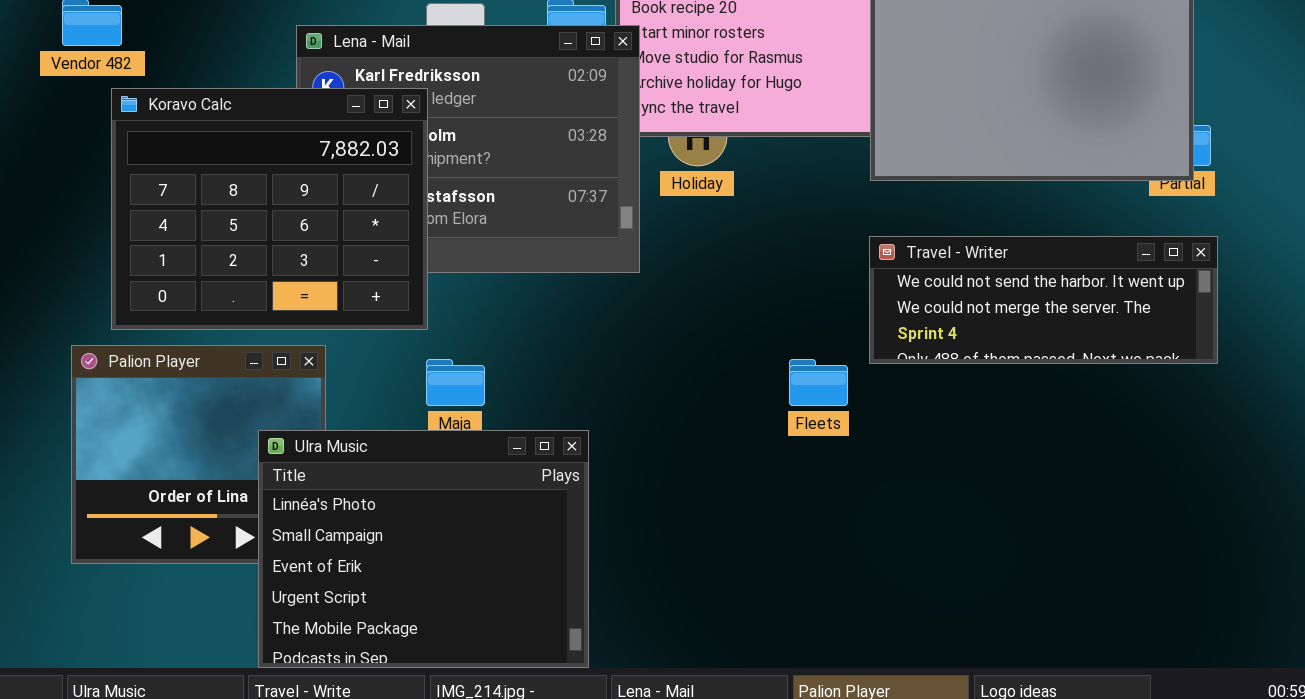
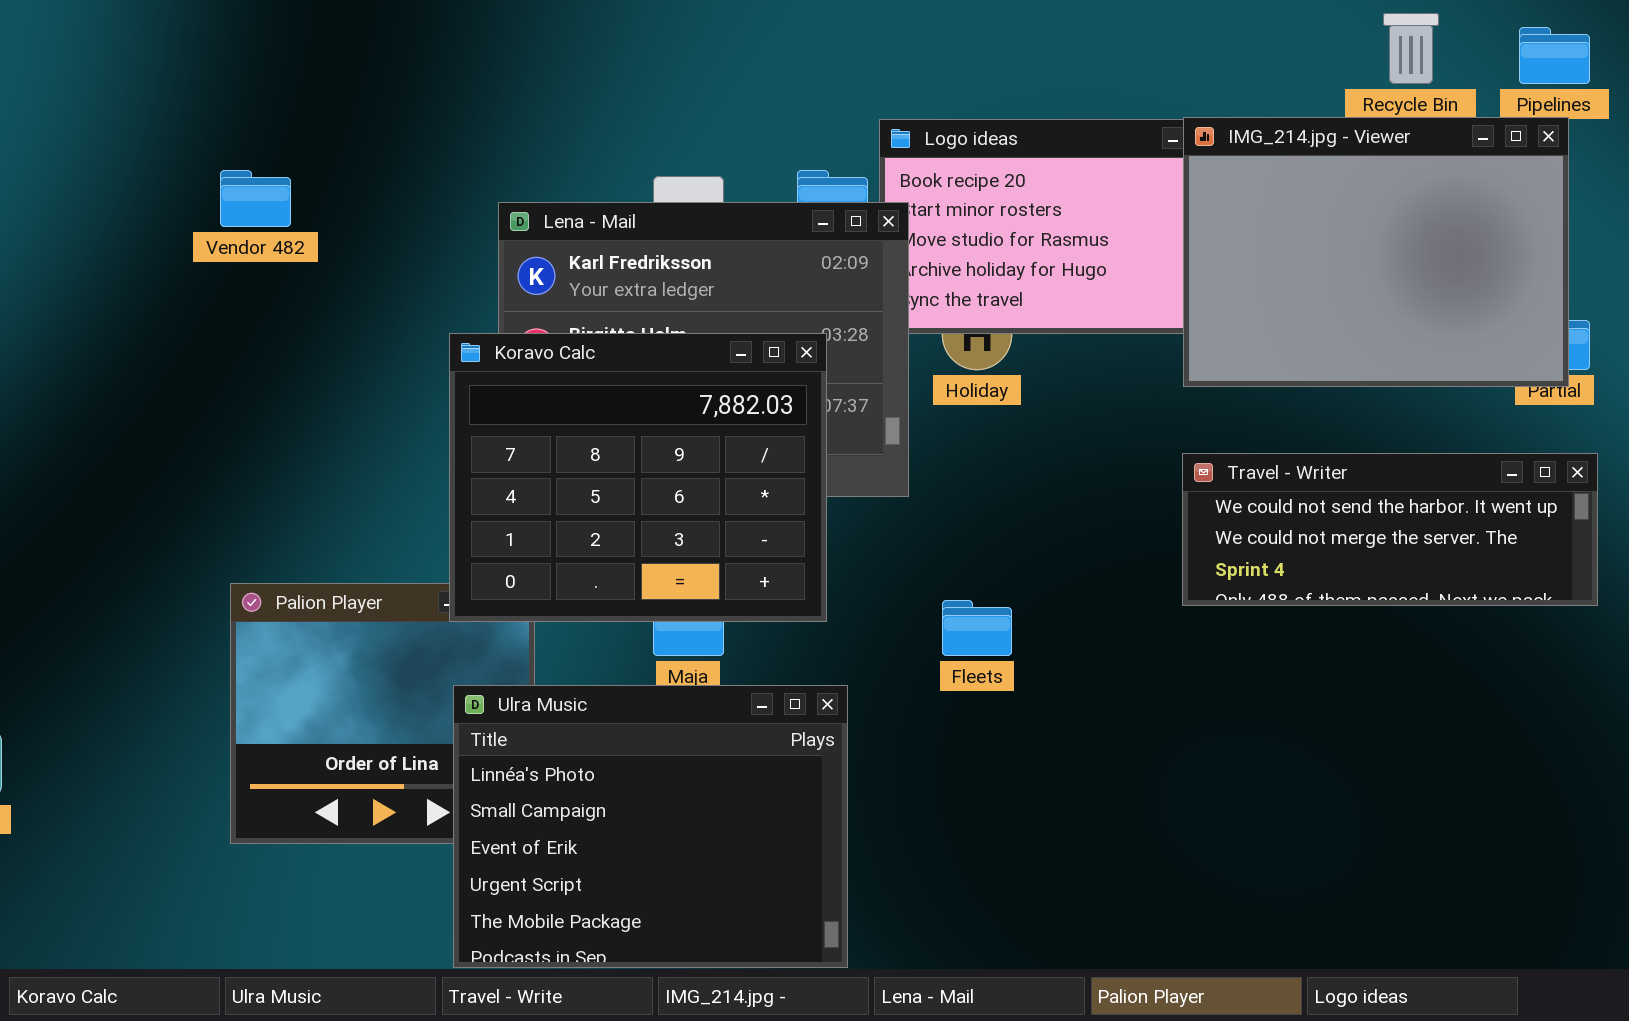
Koravo Calc: [111,88,428,330] -> [449,333,827,622], moved
Fleets: [789,359,848,406] -> [942,600,1012,656], moved

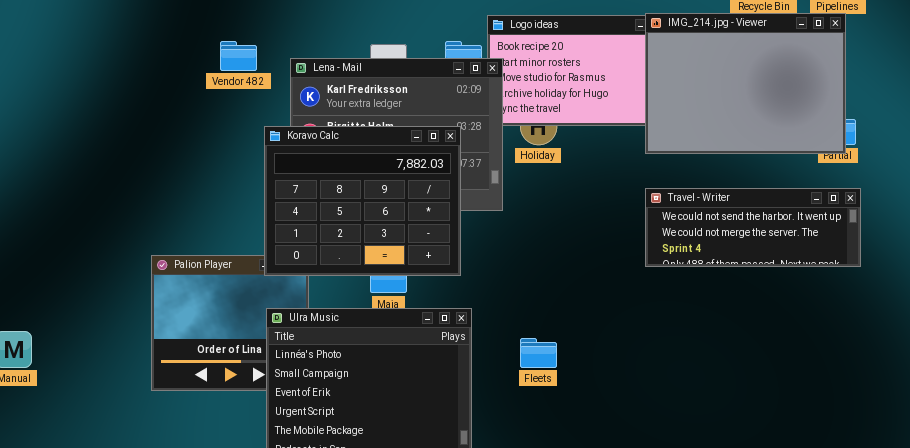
Vendor 482: [220,170,291,227] -> [220,41,257,71], moved
Fleets: [942,600,1012,656] -> [520,338,557,368], moved

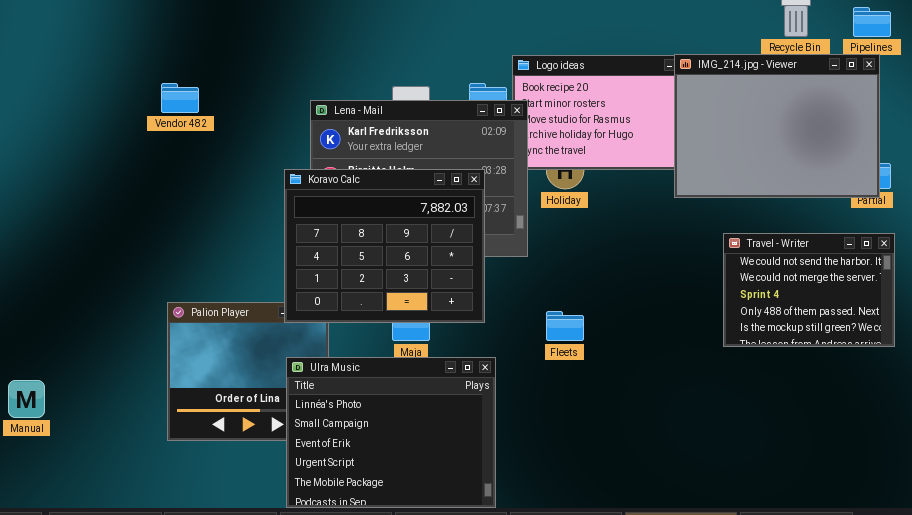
Vendor 482: [220,41,257,71] -> [161,83,199,113], moved
Travel - Writer: [645,188,861,267] -> [723,233,895,347], resized
Fleets: [520,338,557,368] -> [546,311,584,341], moved

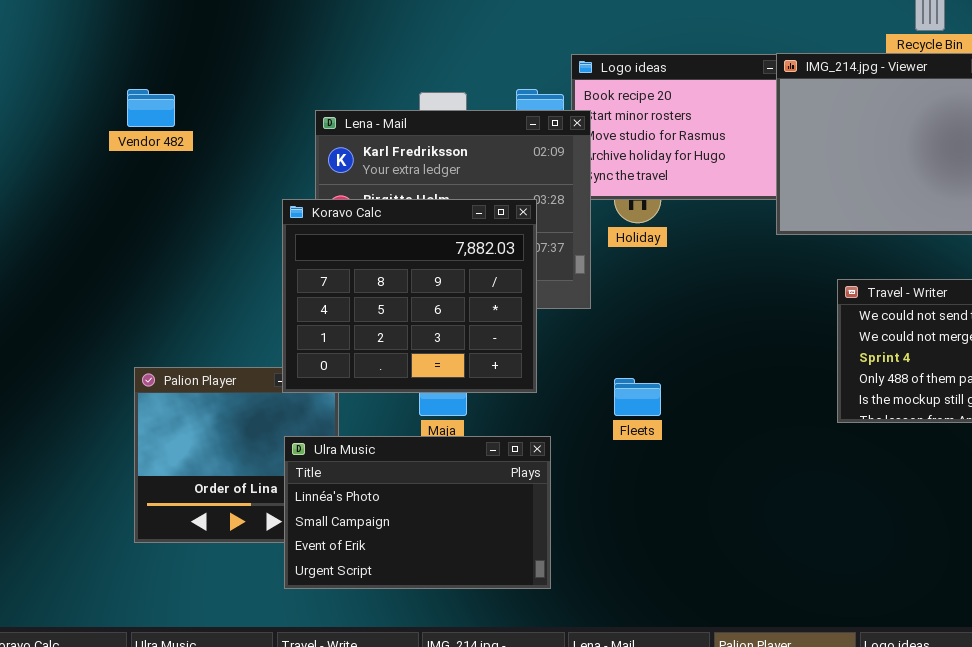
Ulra Music: [286,357,496,508] -> [284,436,551,589], resized

